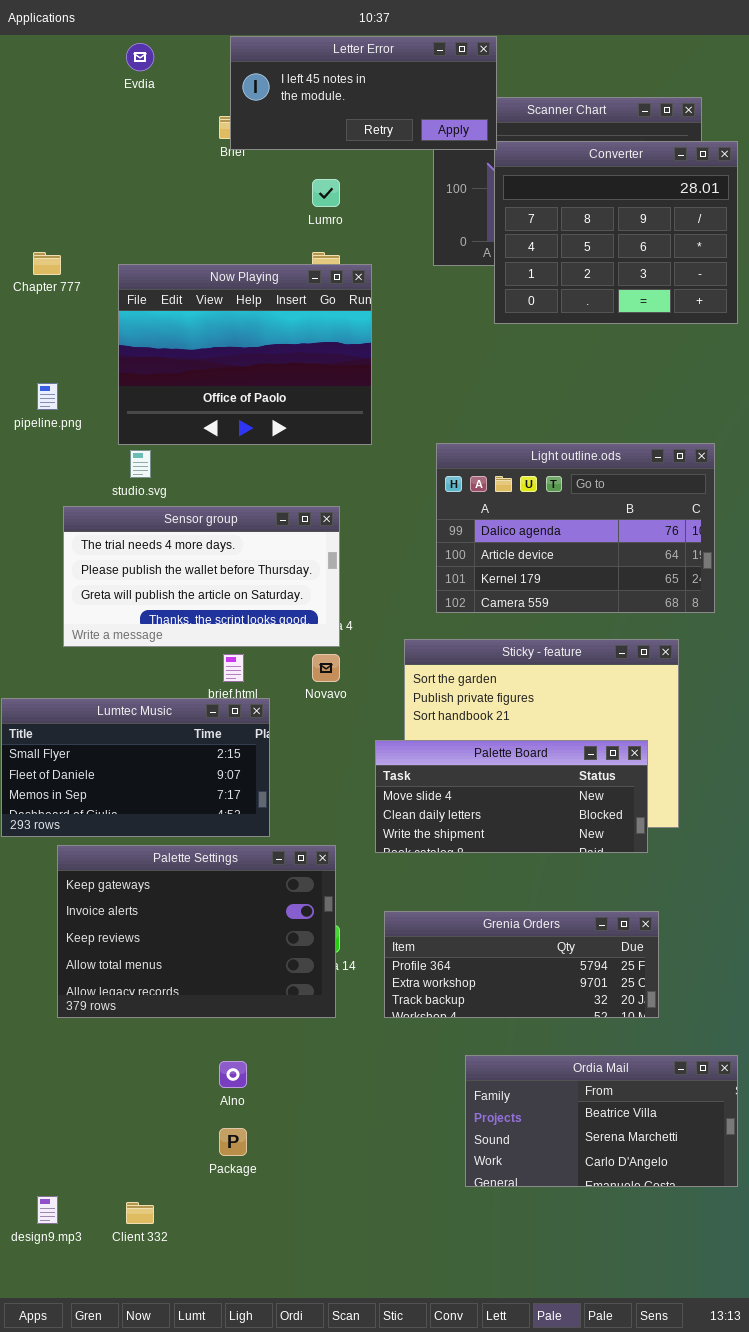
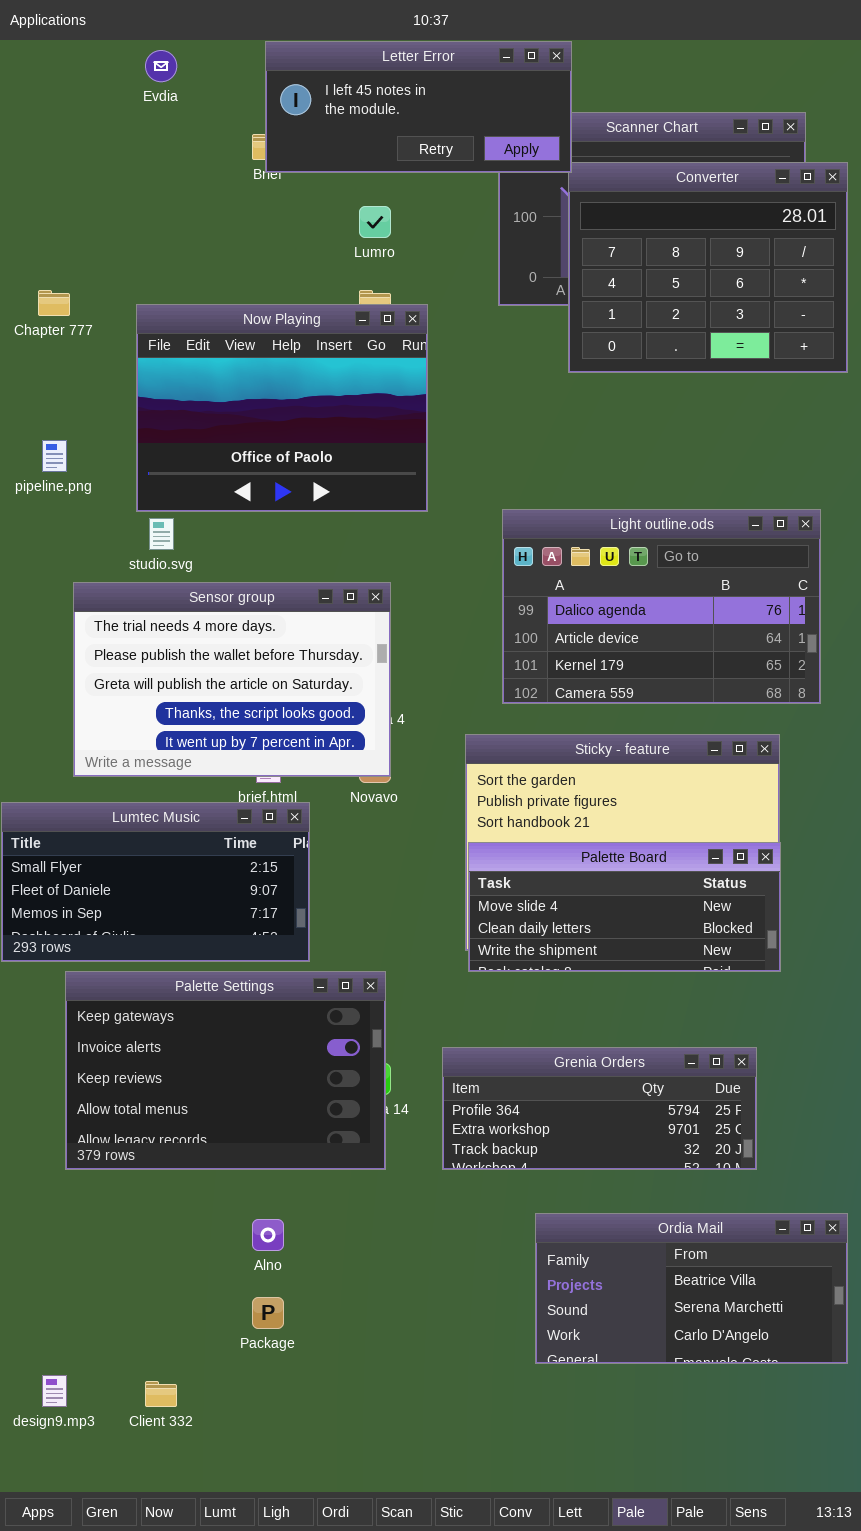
Sensor group: [63,506,340,647] -> [73,582,391,777], resized
Palette Board: [375,740,648,853] -> [468,842,781,972], moved

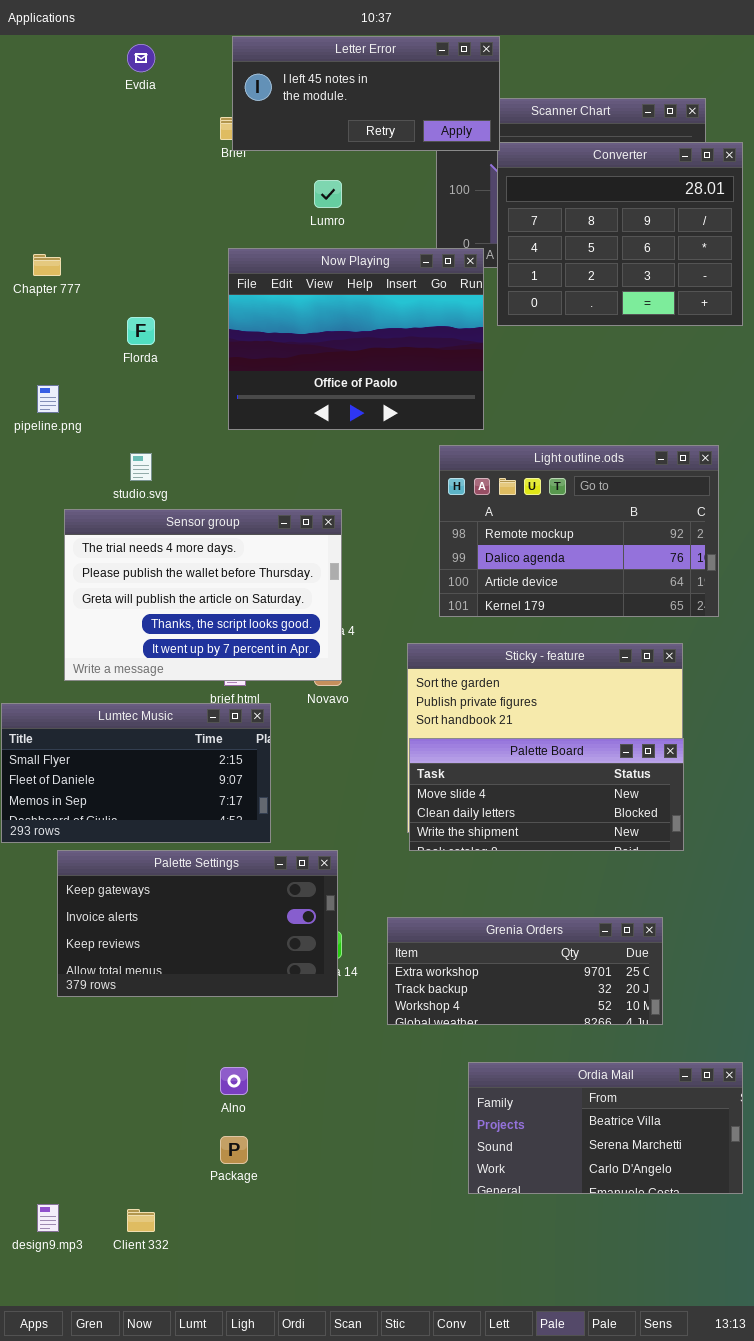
Now Playing: [136,304,428,512] -> [228,248,484,430], moved
Light outline.ods: [502,509,821,704] -> [439,445,719,617], scrolled up 1 row
Palette Settings: [65,971,386,1170] -> [57,850,338,997], resized
Grenia Orders: [442,1047,757,1170] -> [387,917,663,1025], scrolled down 1 row

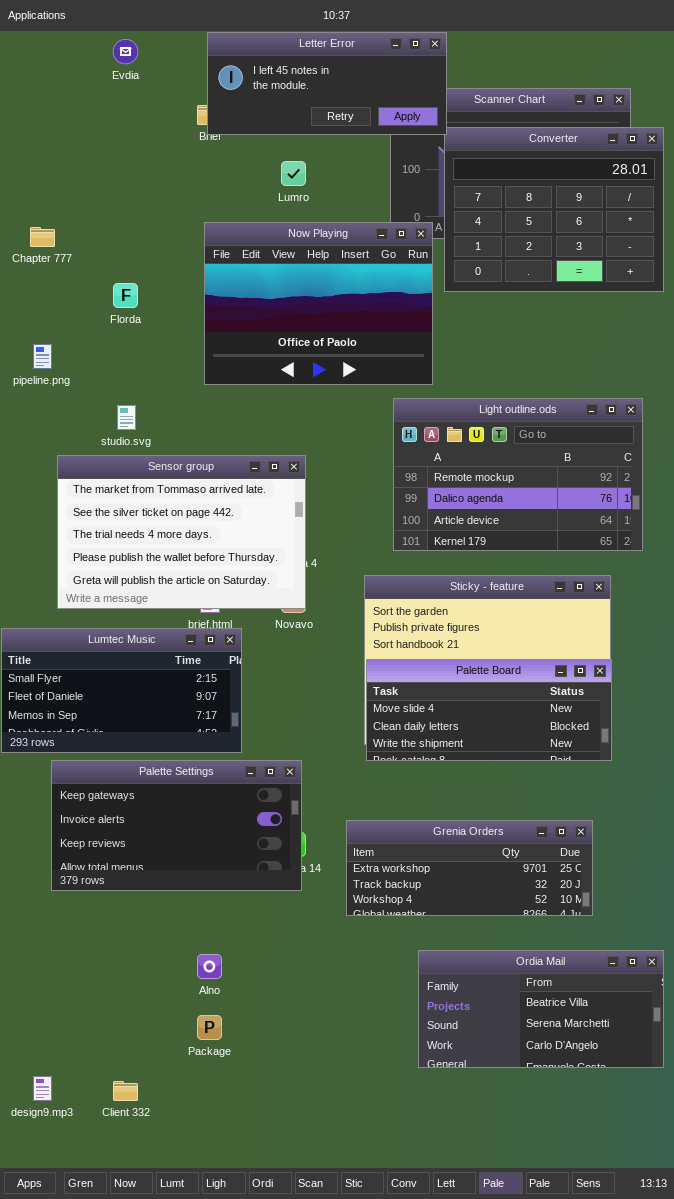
Sensor group: [64,509,342,681] -> [57,455,306,609], scrolled up 2 rows

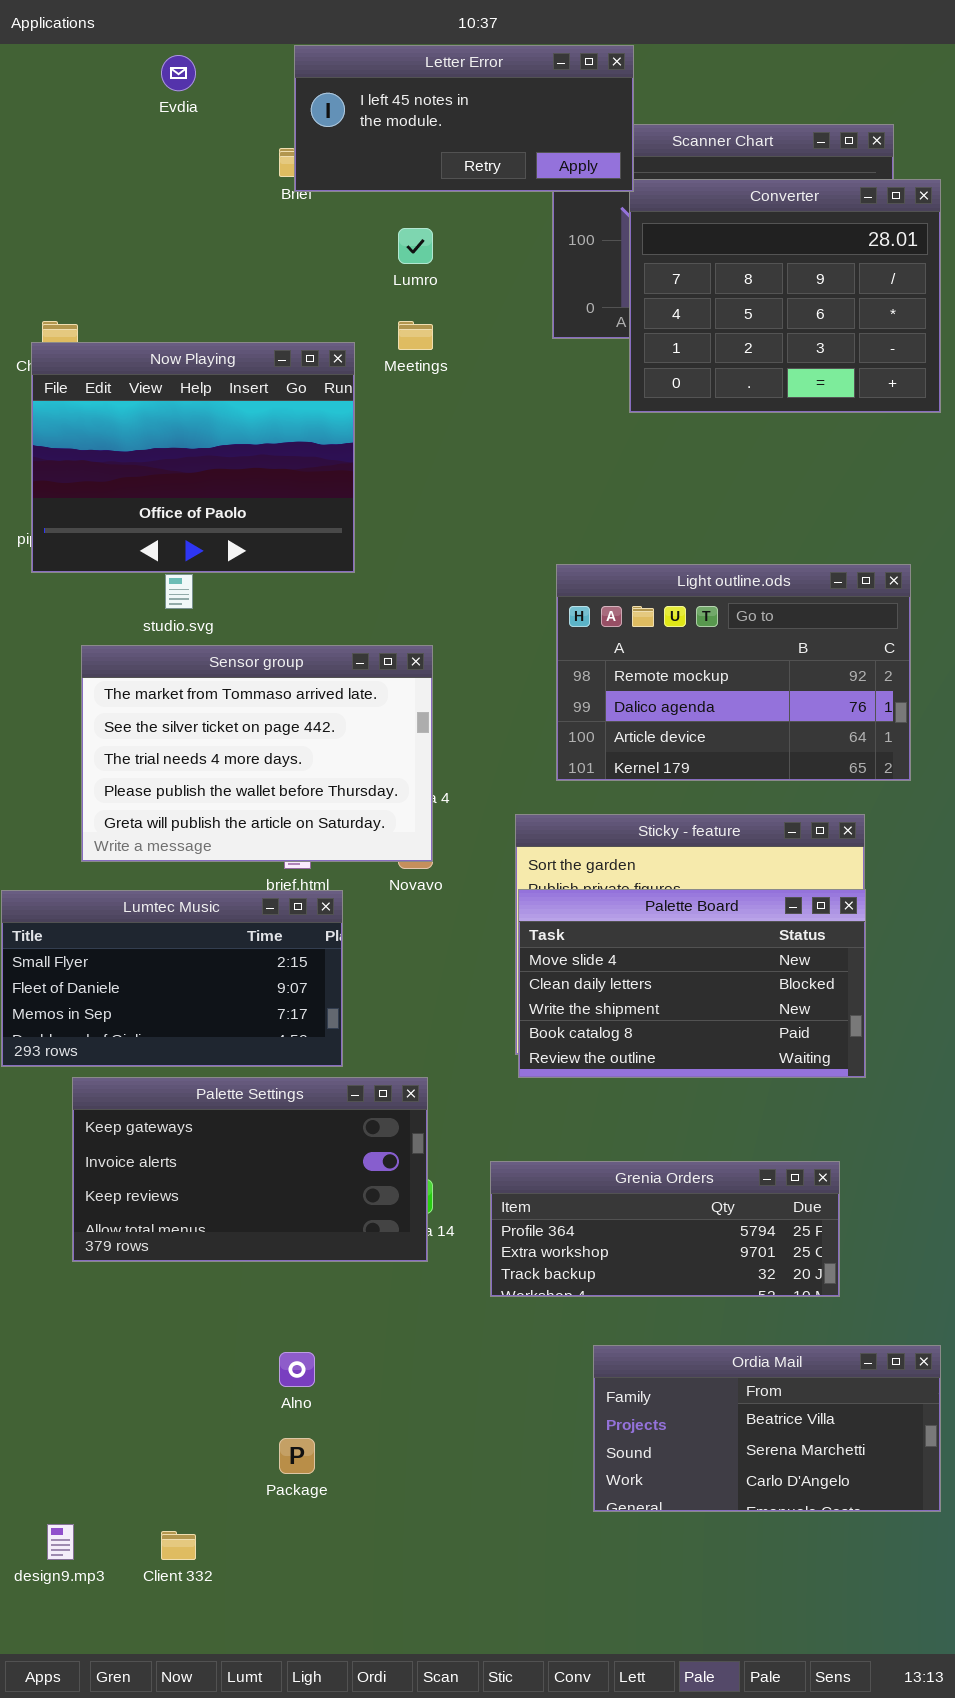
Now Playing: [204,222,433,385] -> [31,342,355,573], moved
Palette Board: [366,659,612,761] -> [518,889,866,1078], resized
Grenia Orders: [346,820,593,916] -> [490,1161,840,1297], scrolled up 1 row

